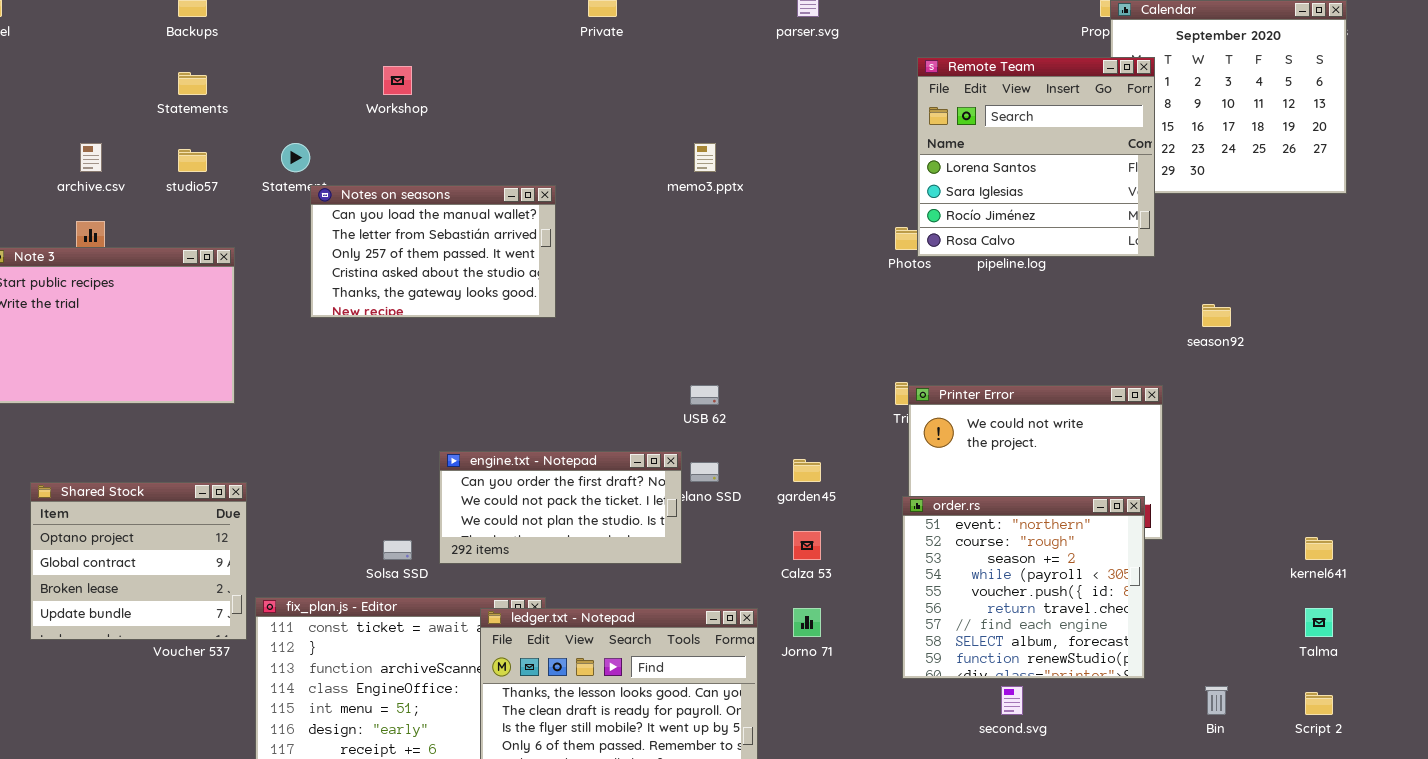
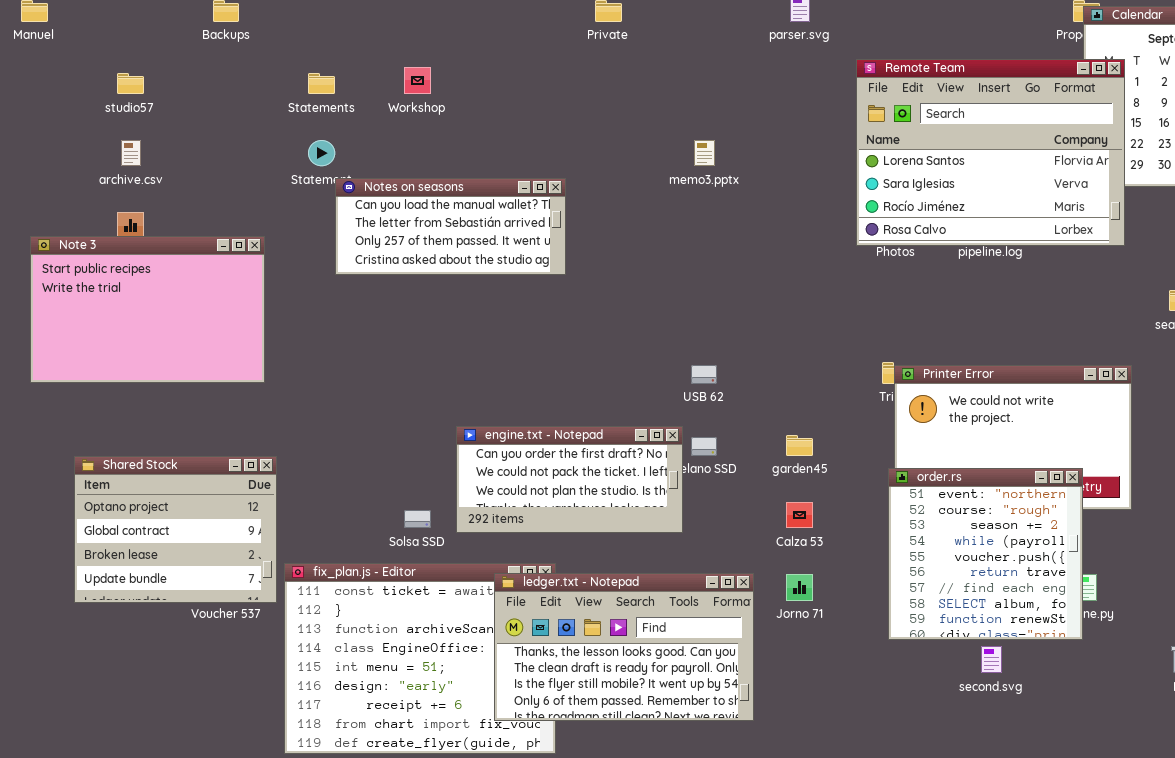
Remote Team: [917,57,1155,257] -> [856,59,1125,246], resized
Statements: [178,72,207,95] -> [308,73,335,94], moved
studio57: [178,149,207,172] -> [117,73,144,94], moved
Notes on seasons: [310,185,556,318] -> [335,178,566,275], resized
order.rs: [902,496,1145,679] -> [888,468,1083,640], resized

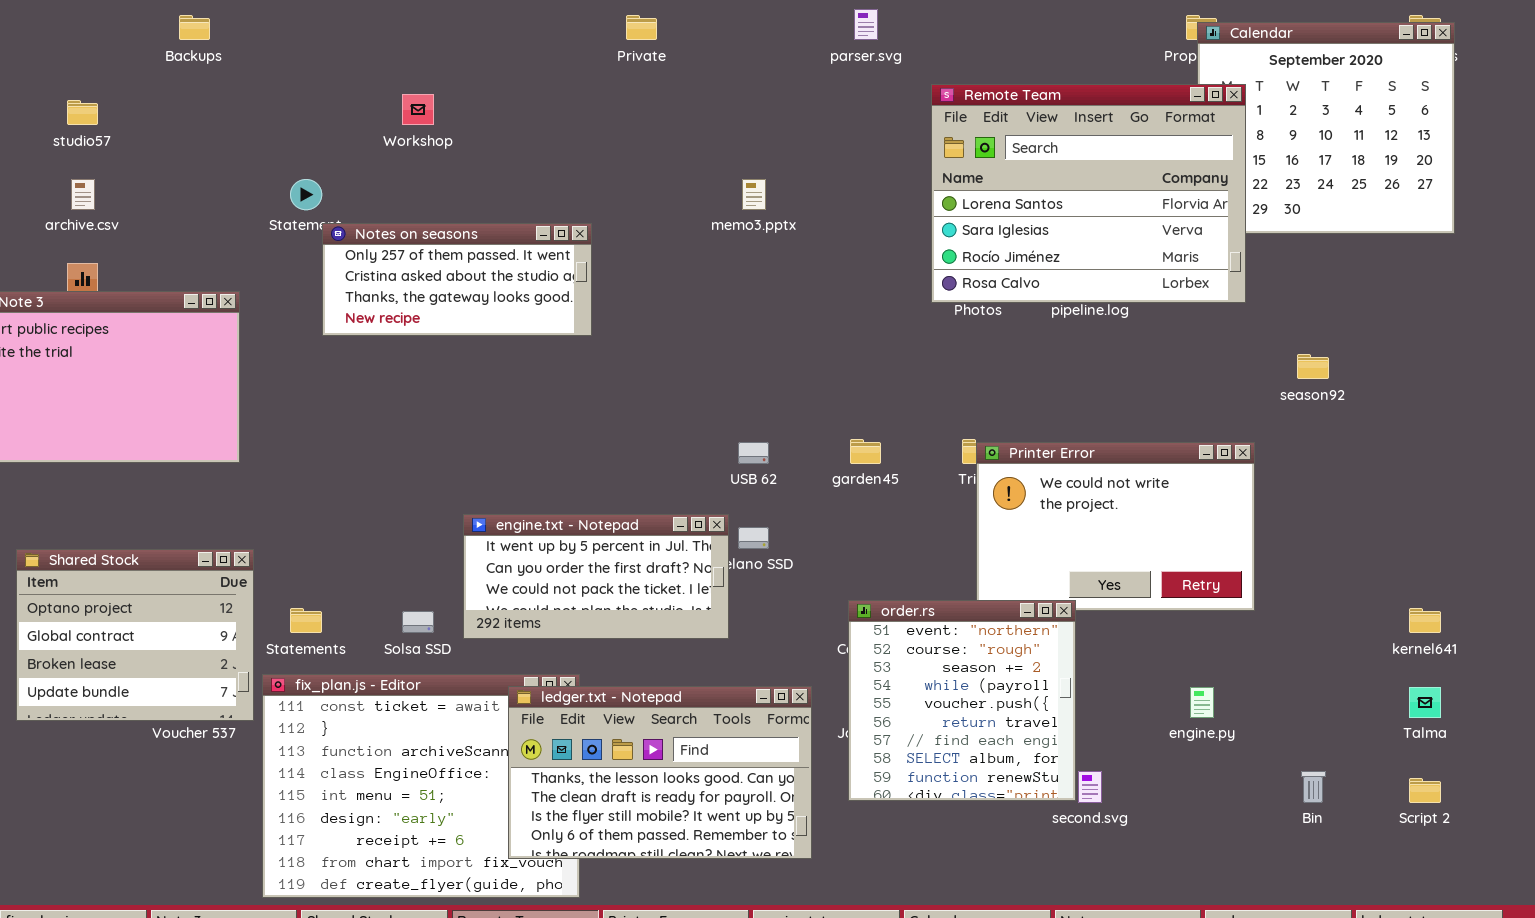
Statements: [308,73,335,94] -> [290,608,322,633], moved
Notes on seasons: [335,178,566,275] -> [322,223,592,336], scrolled down 2 rows
engine.txt - Notepad: [456,426,683,533] -> [463,514,729,639], scrolled up 1 row
garden45: [786,435,813,456] -> [850,439,881,464], moved
order.rs: [888,468,1083,640] -> [848,600,1076,801], moved

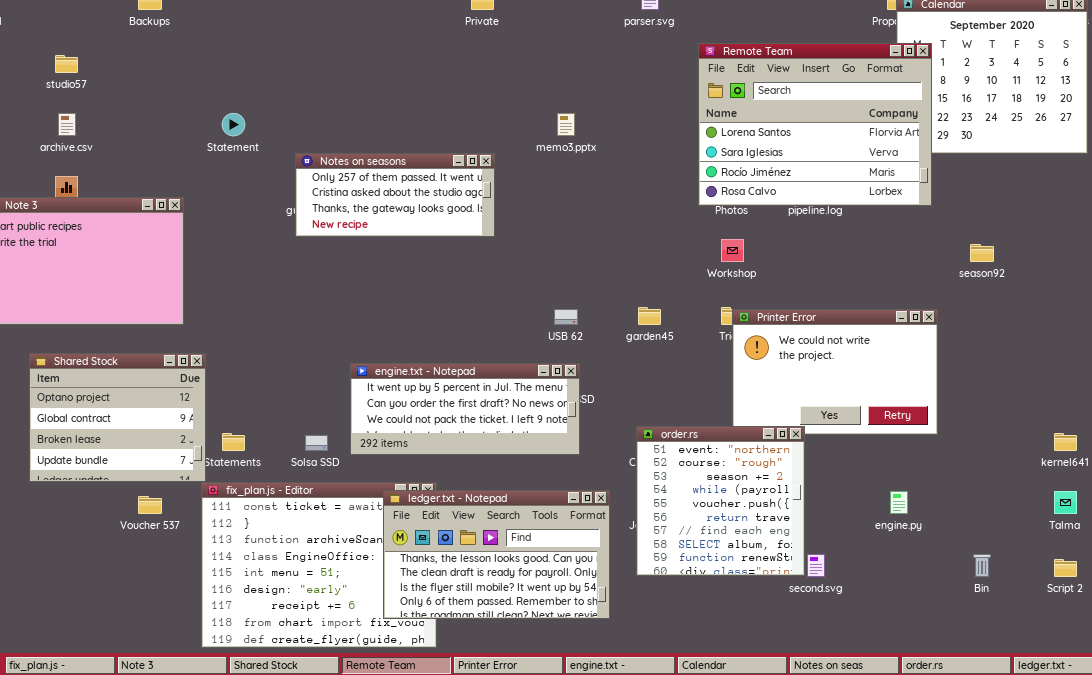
Workshop: [402,94,434,125] -> [721,239,744,262], moved
Notes on seasons: [322,223,592,336] -> [295,153,495,237], moved
engine.txt - Notepad: [463,514,729,639] -> [350,363,580,455], resized
Shared Stock: [16,549,254,721] -> [29,353,206,482], moved

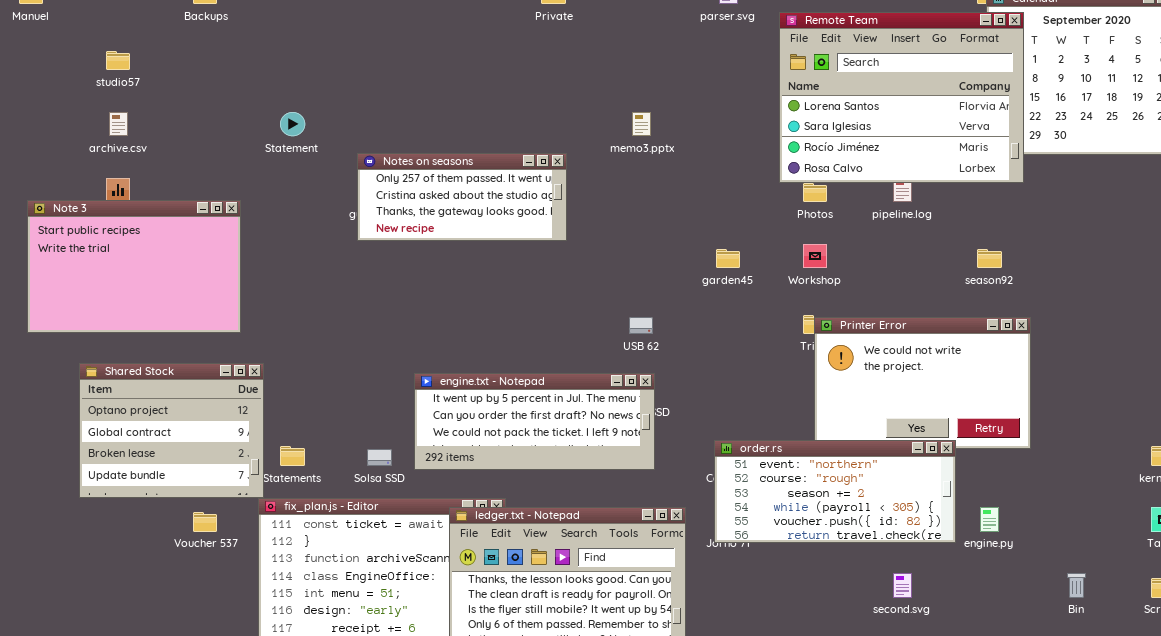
Remote Team: [698,43,932,206] -> [779,12,1024,183], moved
season92: [970,244,994,262] -> [977,249,1002,268], moved
garden45: [638,307,661,325] -> [716,249,740,268], moved
order.rs: [636,426,805,576] -> [714,440,956,543], resized

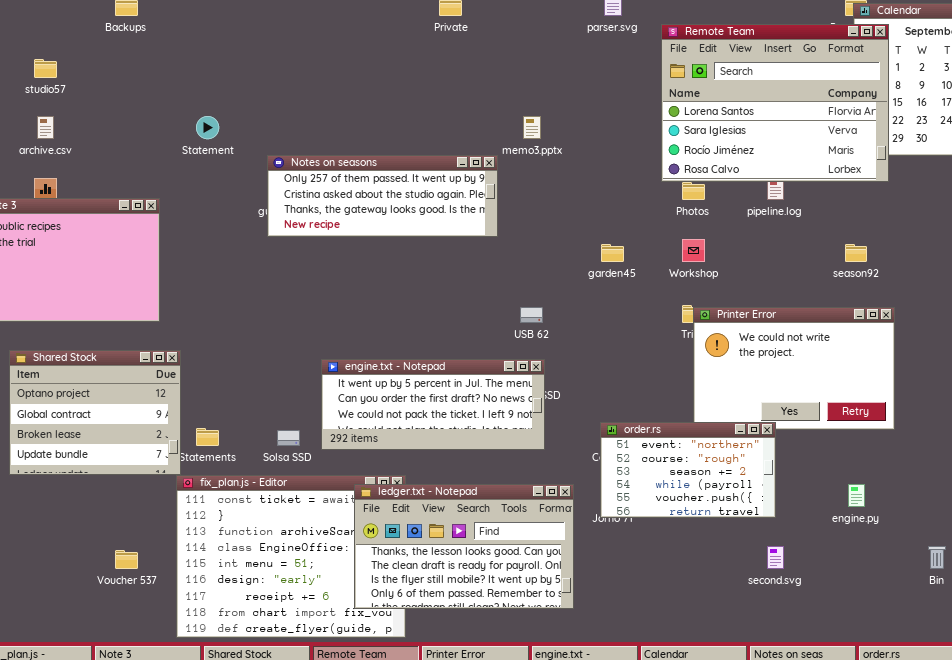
Notes on seasons: [357,153,567,241] -> [267,155,498,237], resized
order.rs: [714,440,956,543] -> [600,422,776,518], resized
Voucher 537: [193,512,217,532] -> [115,550,138,569], moved

